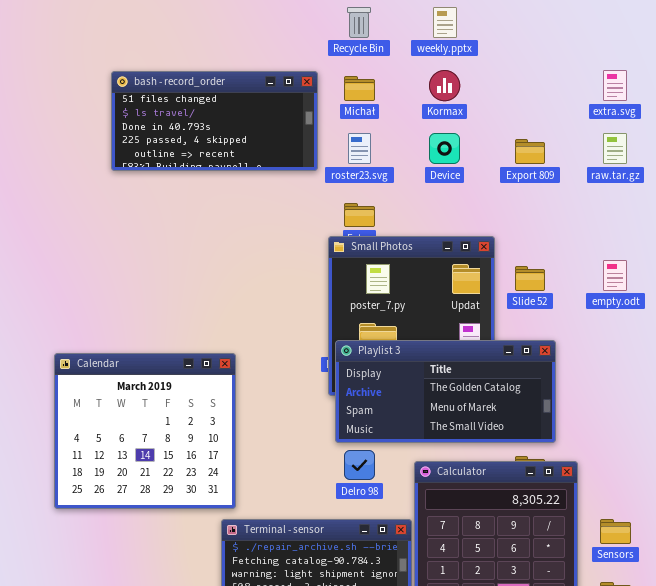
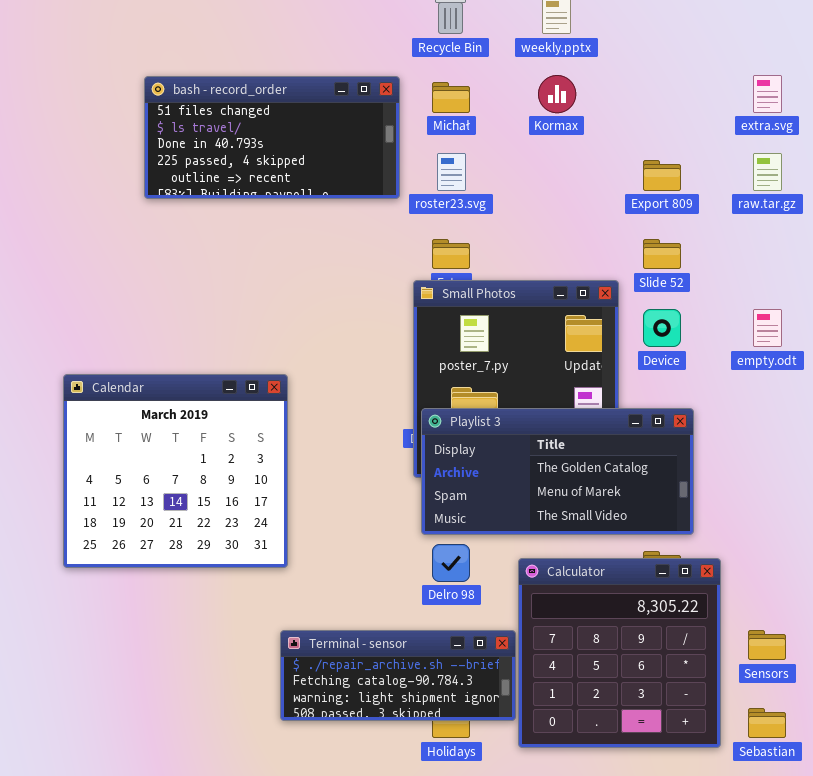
Device: [429,133,460,164] -> [643,309,681,347], moved
Slide 52: [515,266,545,291] -> [643,239,681,269], moved
Calendar: [54,353,236,509] -> [63,374,288,568], moved

